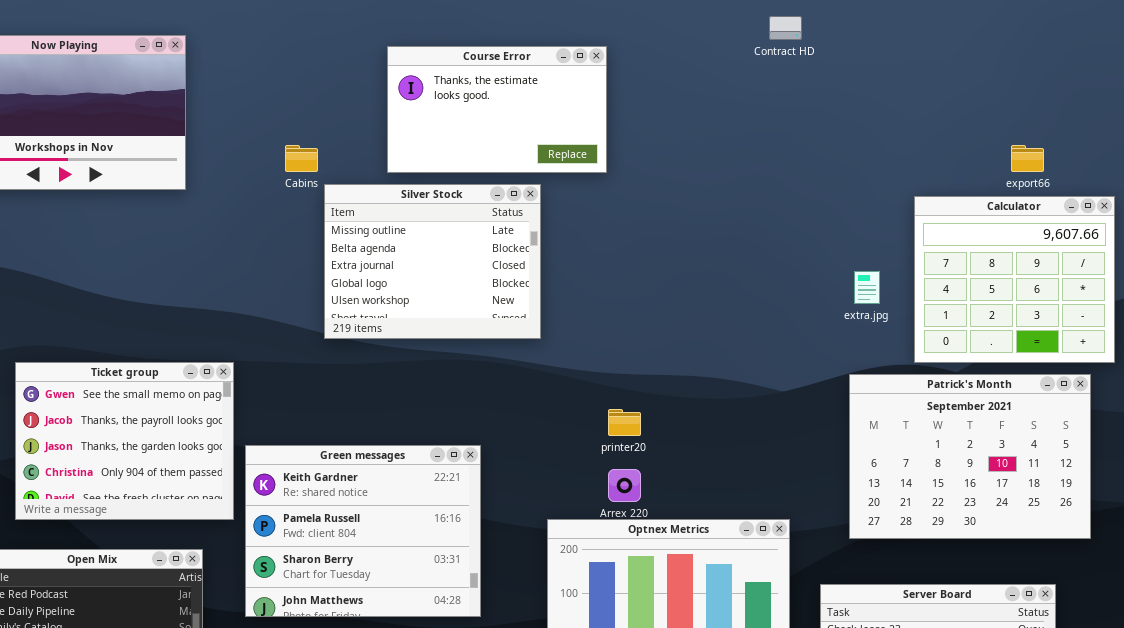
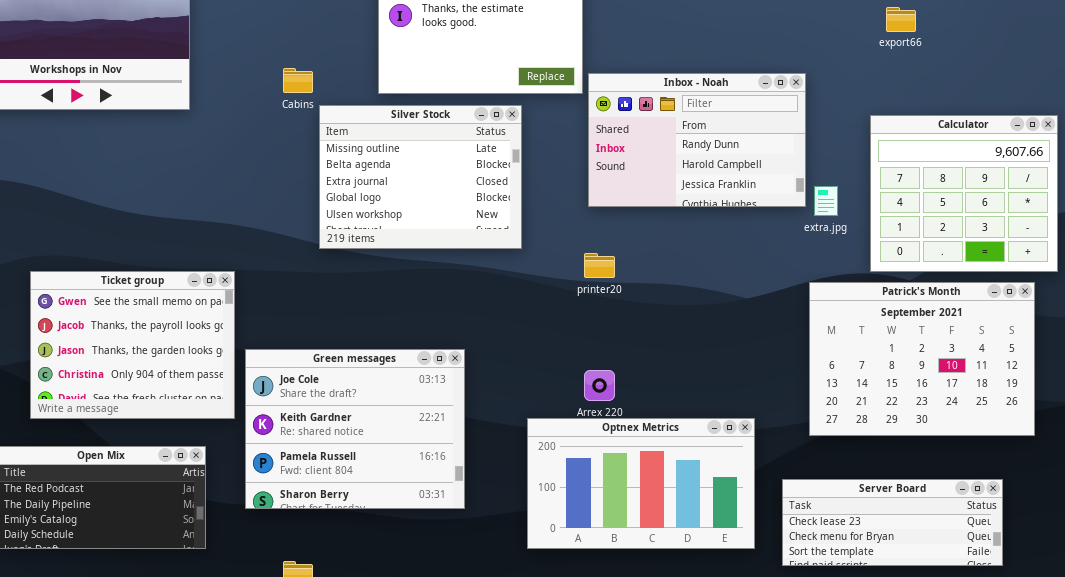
export66: [1011,145,1044,172] -> [886,7,916,32], moved
Inbox - Noah: none -> [588,73,806,207], opened
printer20: [608,409,641,436] -> [584,253,615,278], moved
Green messages: [245,445,481,617] -> [245,349,465,509], scrolled up 1 row

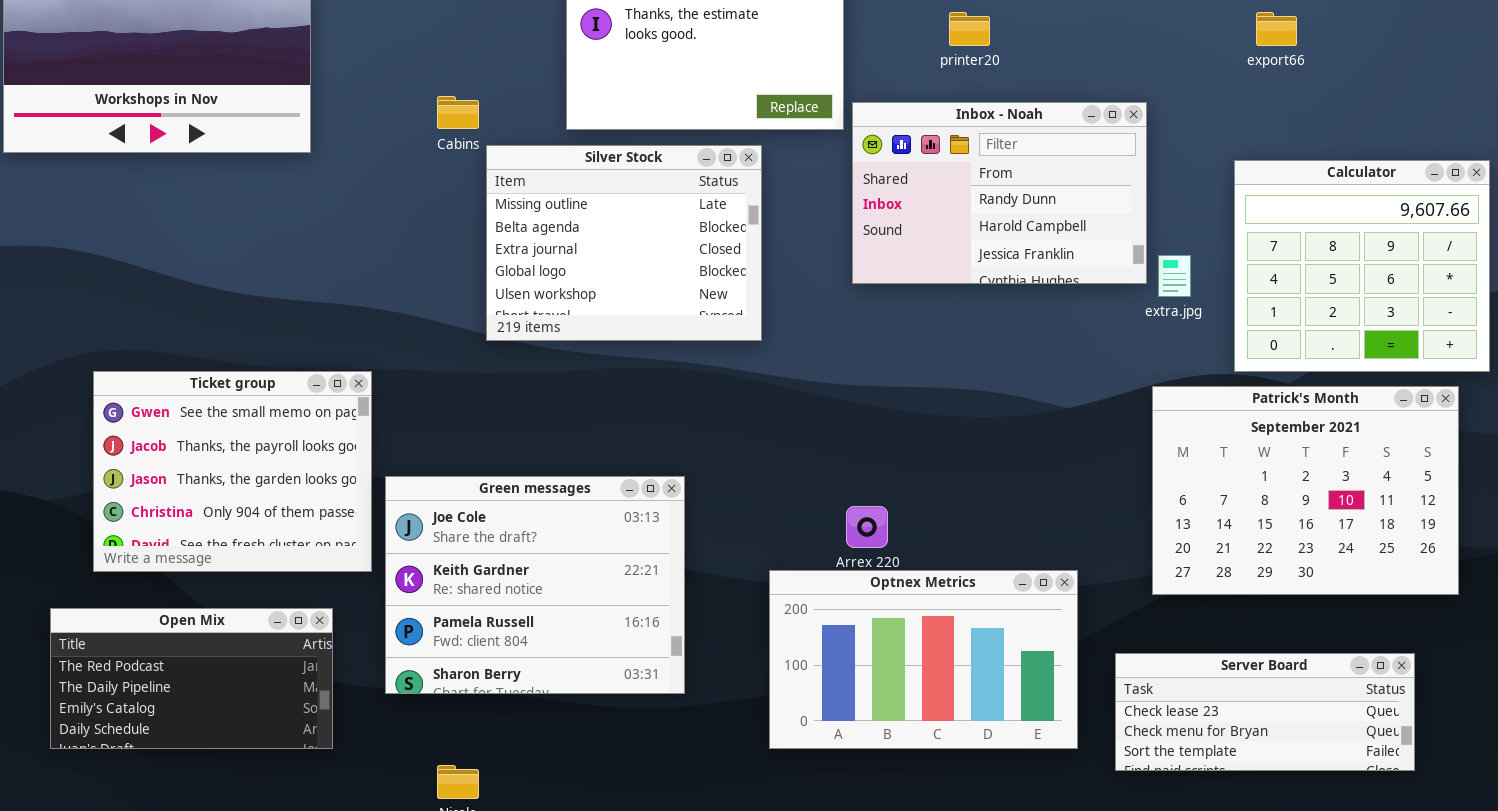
printer20: [584,253,615,278] -> [949,12,990,46], moved

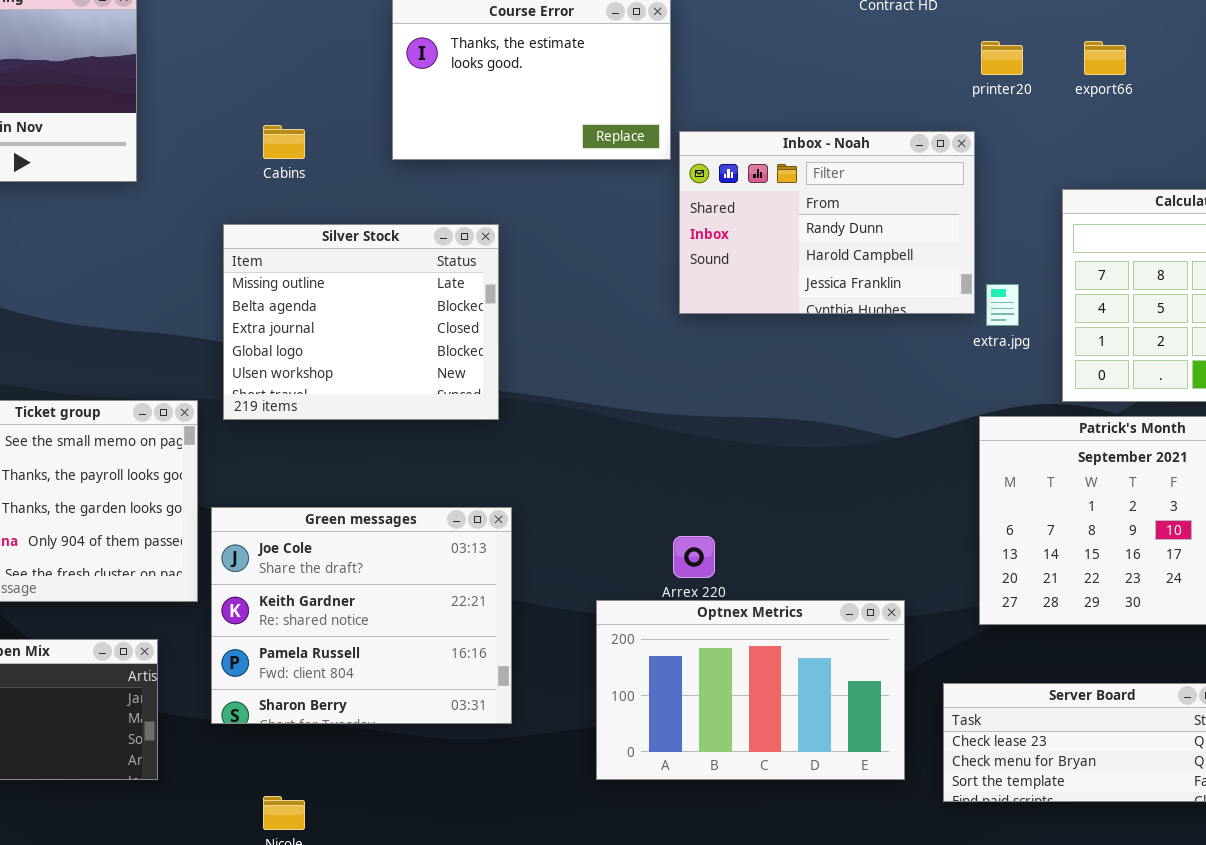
printer20: [949,12,990,46] -> [981,41,1023,75], moved
Silver Stock: [486,145,762,341] -> [223,224,499,420], moved

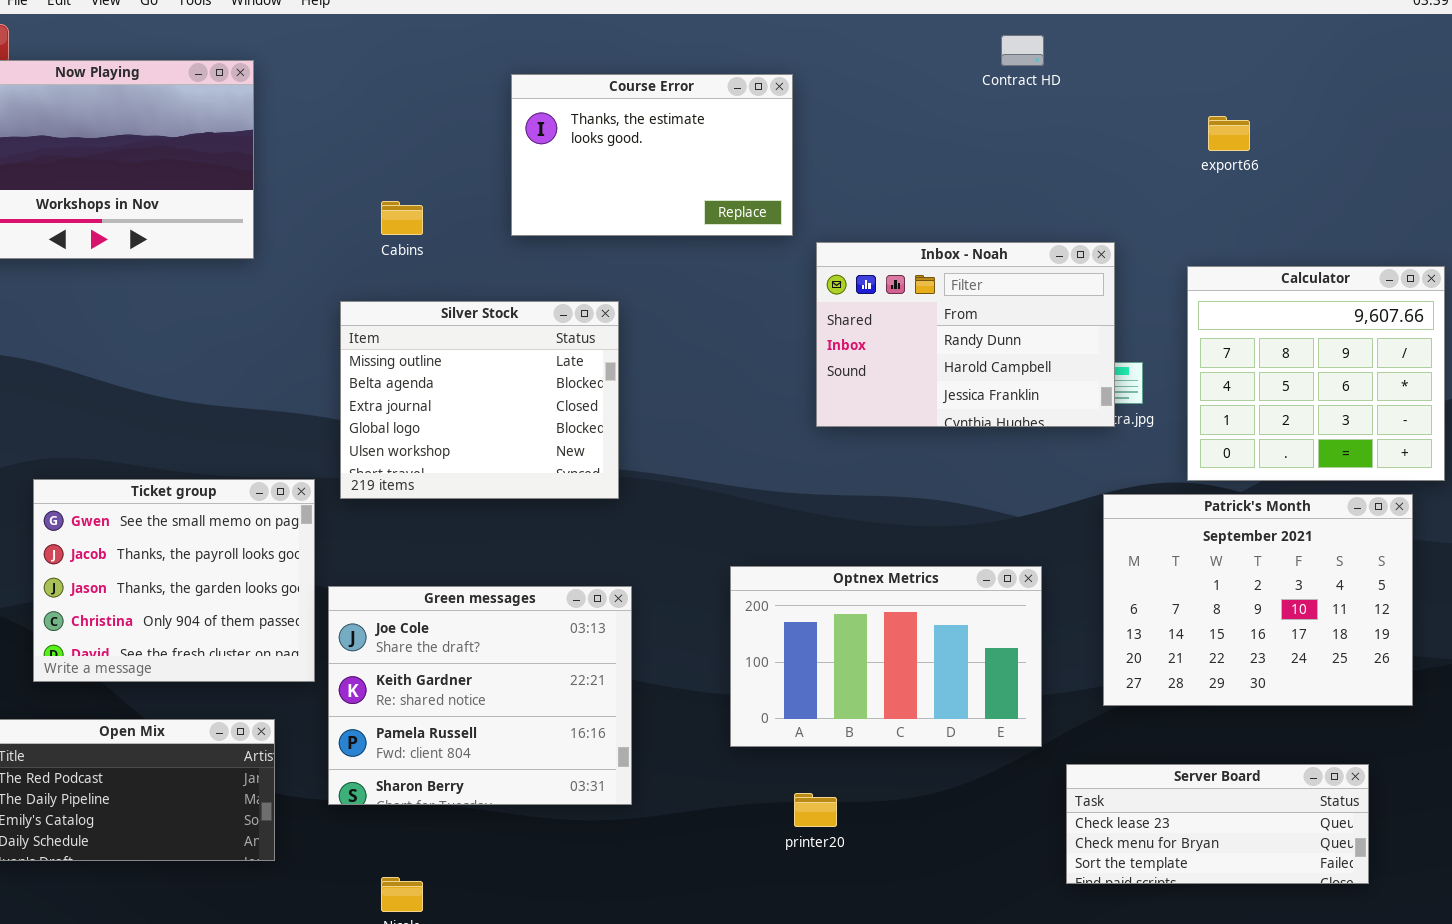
printer20: [981,41,1023,75] -> [794,793,837,827], moved
Inbox - Noah: [679,131,975,314] -> [816,242,1115,427], moved
Optnex Metrics: [596,600,905,780] -> [730,566,1042,747], moved

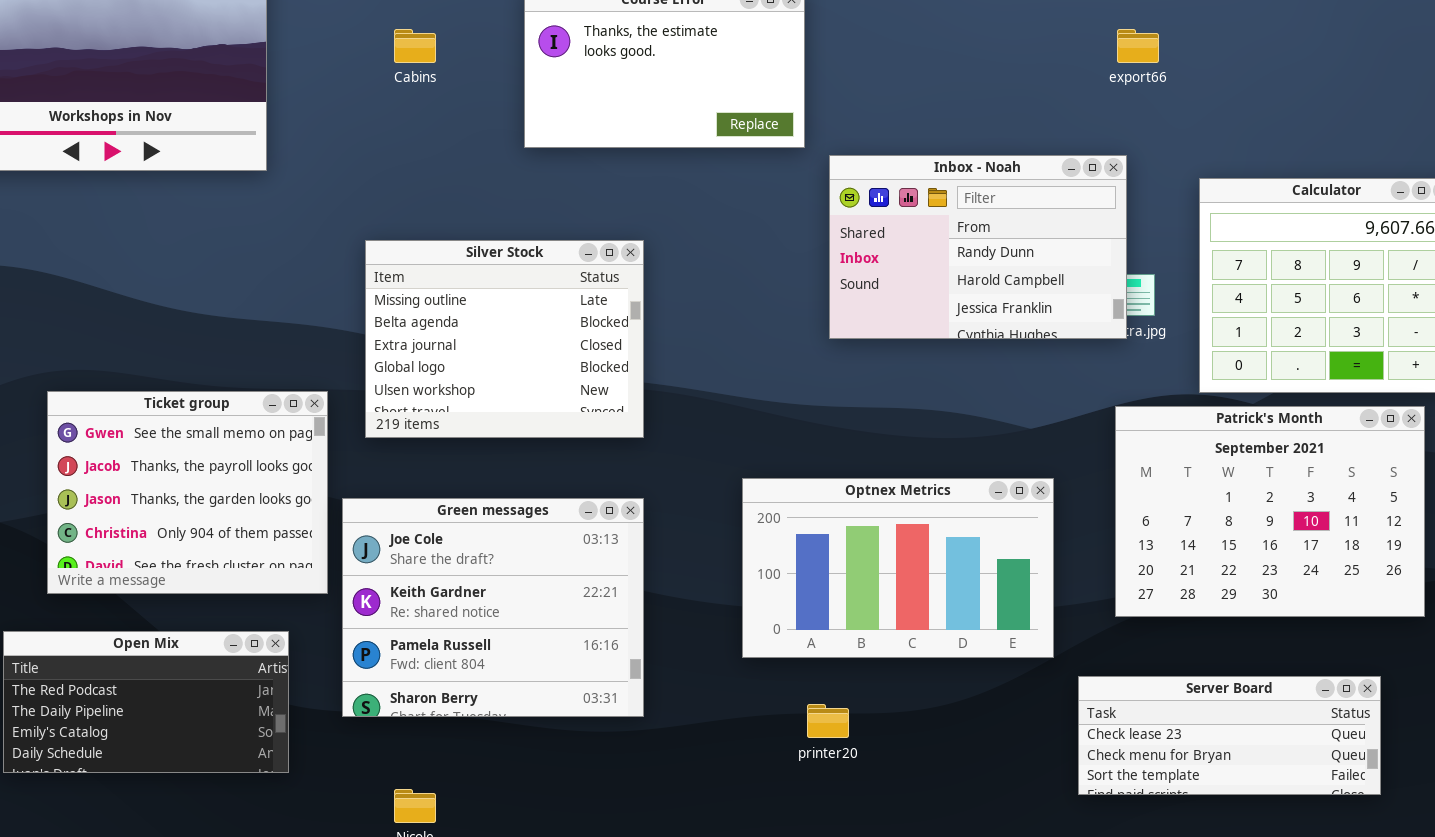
export66: [1208,116,1250,151] -> [1117,29,1159,63], moved
Cabins: [381,201,423,235] -> [394,29,436,63], moved
Silver Stock: [340,301,619,499] -> [365,240,644,438], moved

